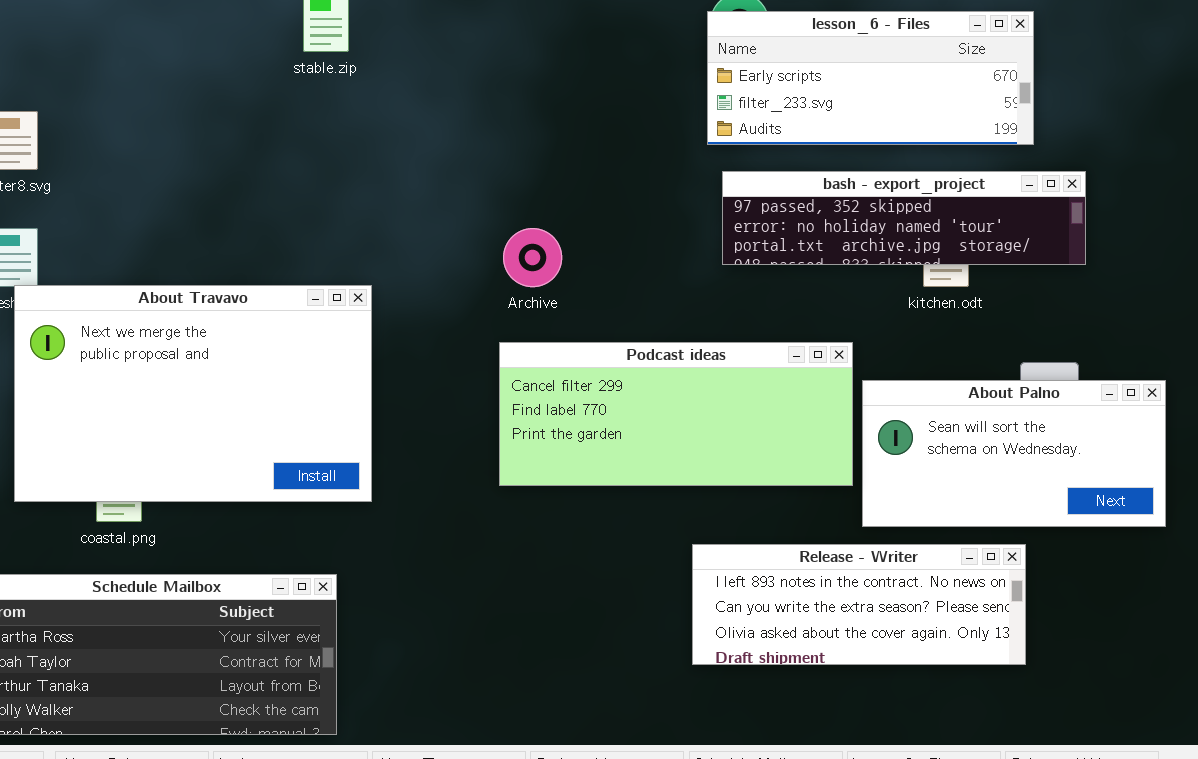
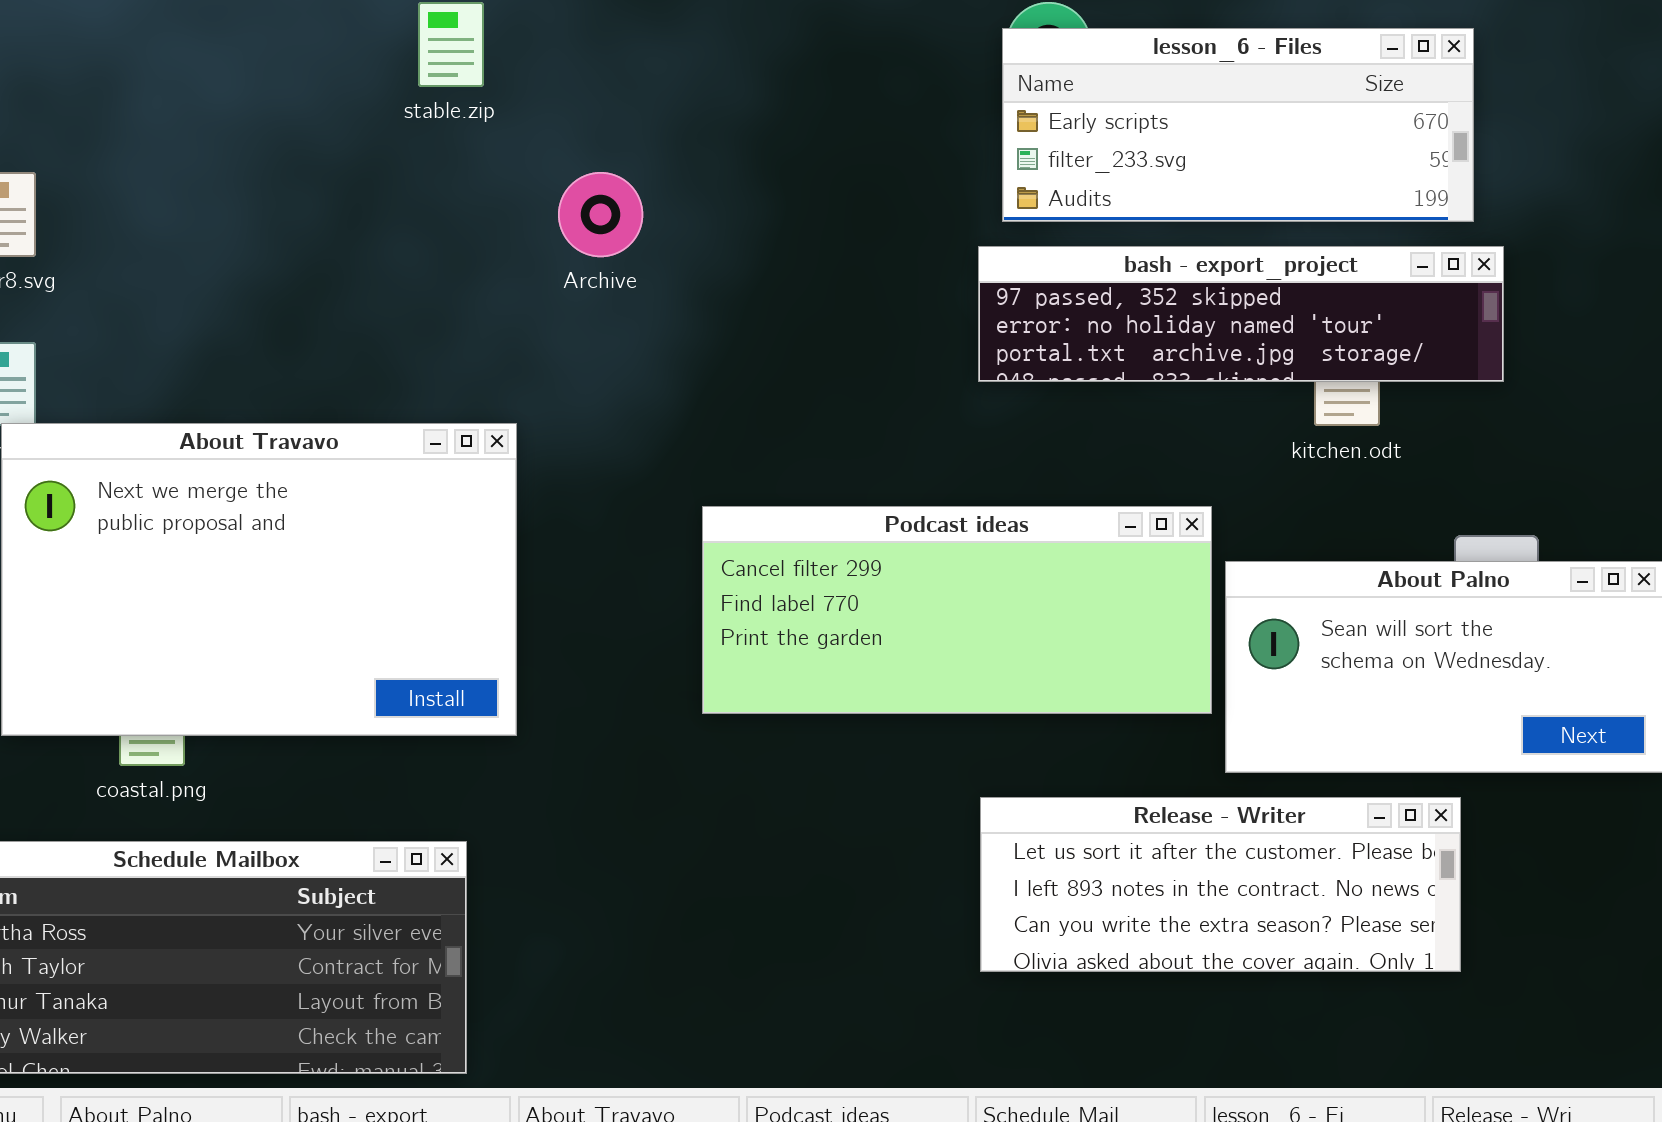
bash - export_project: [722,171,1086,265] -> [978,246,1504,382], moved
Archive: [503,228,562,287] -> [558,172,643,257], moved
Release - Writer: [692,544,1026,665] -> [980,797,1461,972], scrolled up 1 row

